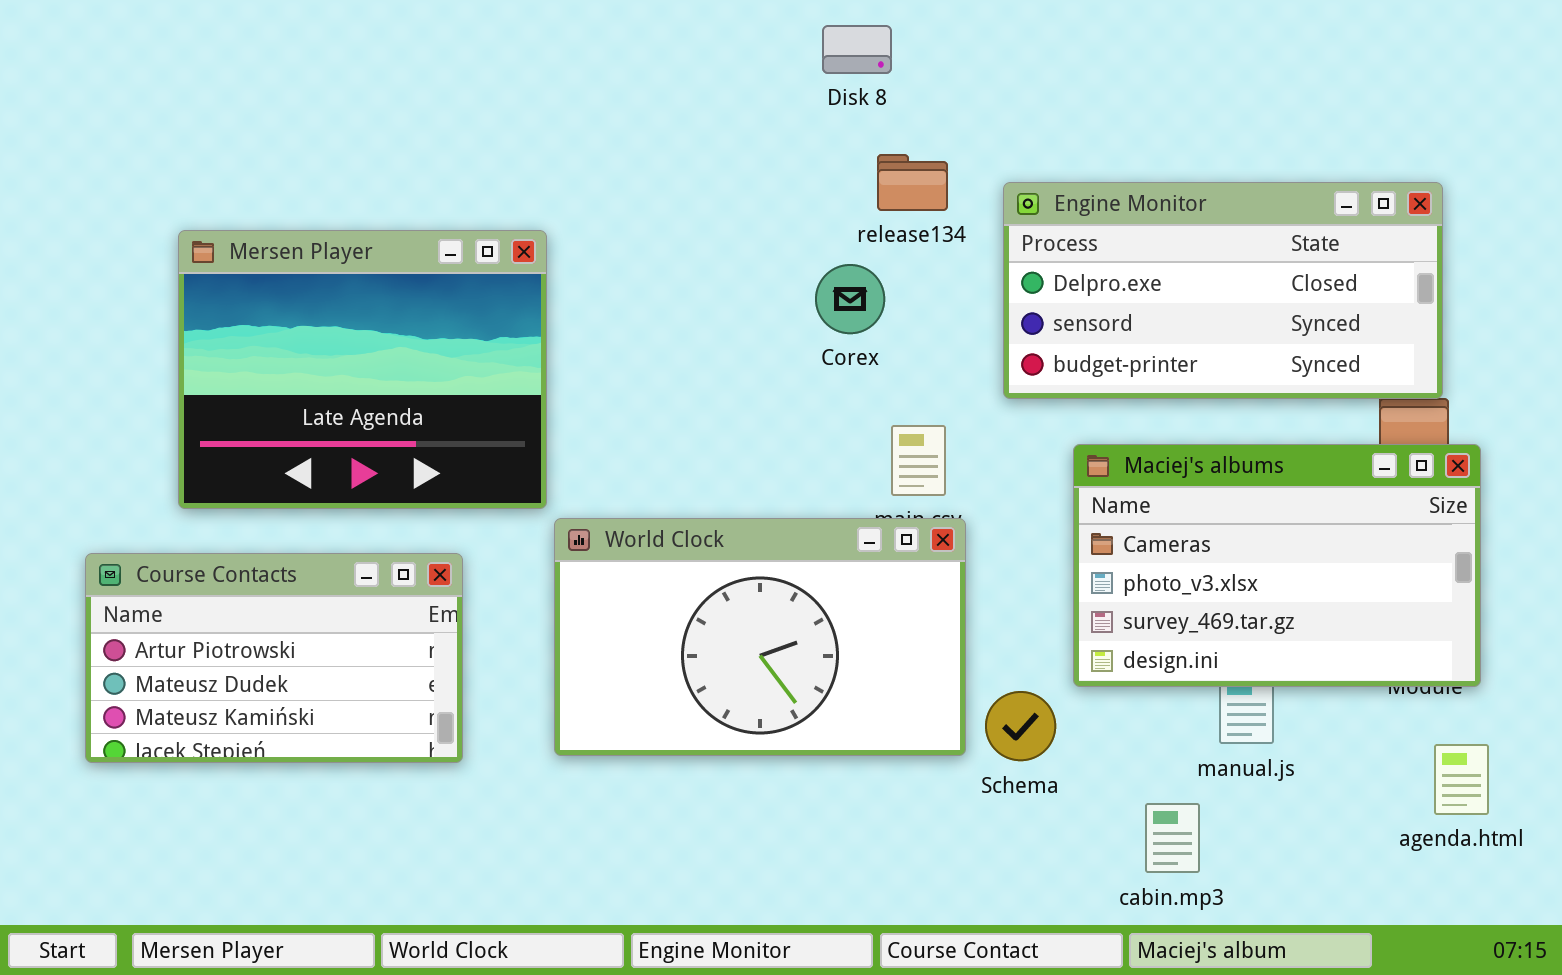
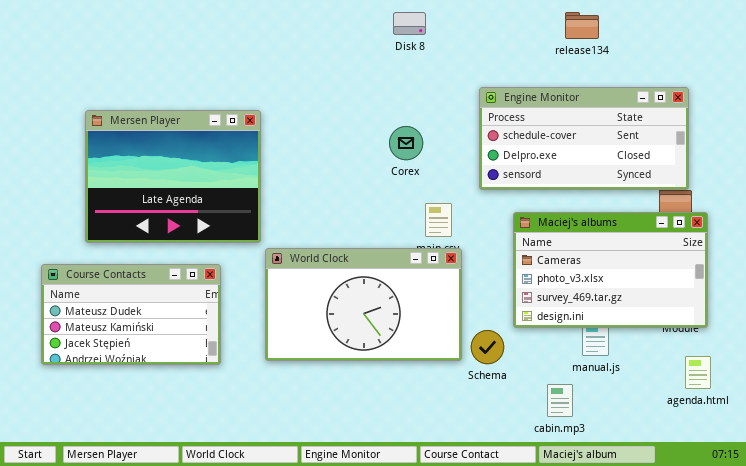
release134: [877,154,948,211] -> [565,12,599,39], moved
Engine Monitor: [1003,182,1443,399] -> [479,87,689,190], scrolled up 1 row
Course Contacts: [85,553,463,763] -> [41,264,221,365], scrolled down 1 row

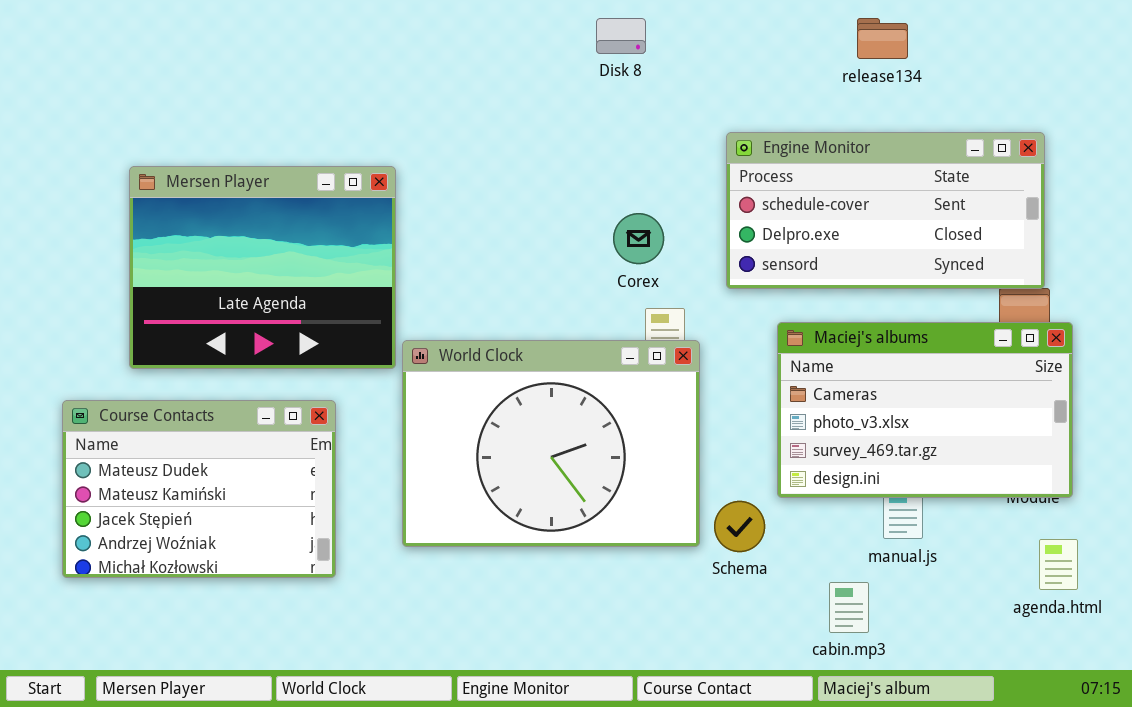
Corex: [389,126,423,160] -> [613,213,664,264], moved
World Clock: [265,248,462,361] -> [402,340,700,547], resized
Course Contacts: [41,264,221,365] -> [62,400,336,578], resized

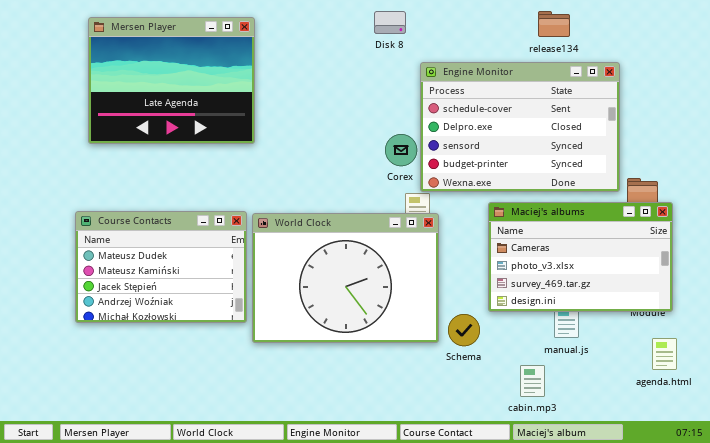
Engine Monitor: [726,132,1045,289] -> [420,62,620,192], moved, resized
Mersen Player: [129,166,396,369] -> [88,17,255,144], moved
Course Contacts: [62,400,336,578] -> [75,211,247,323], moved

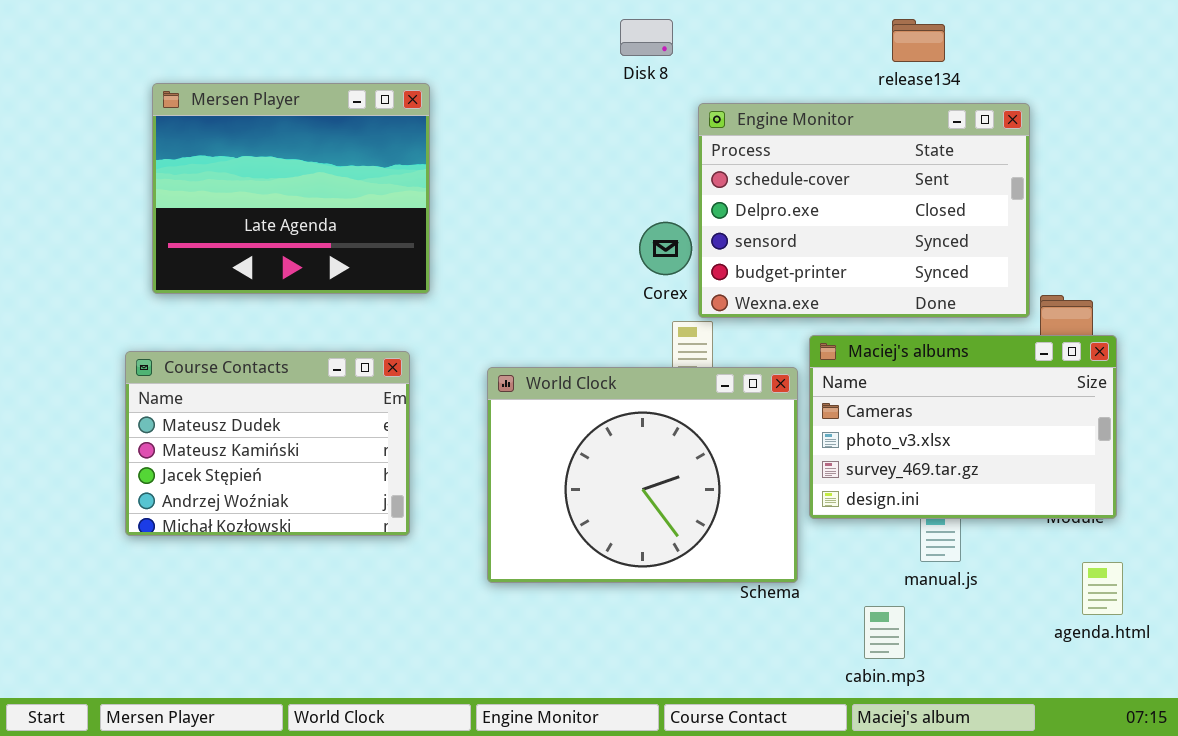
Mersen Player: [88,17,255,144] -> [152,83,430,294], moved
World Clock: [252,213,439,343] -> [487,367,798,583], moved

